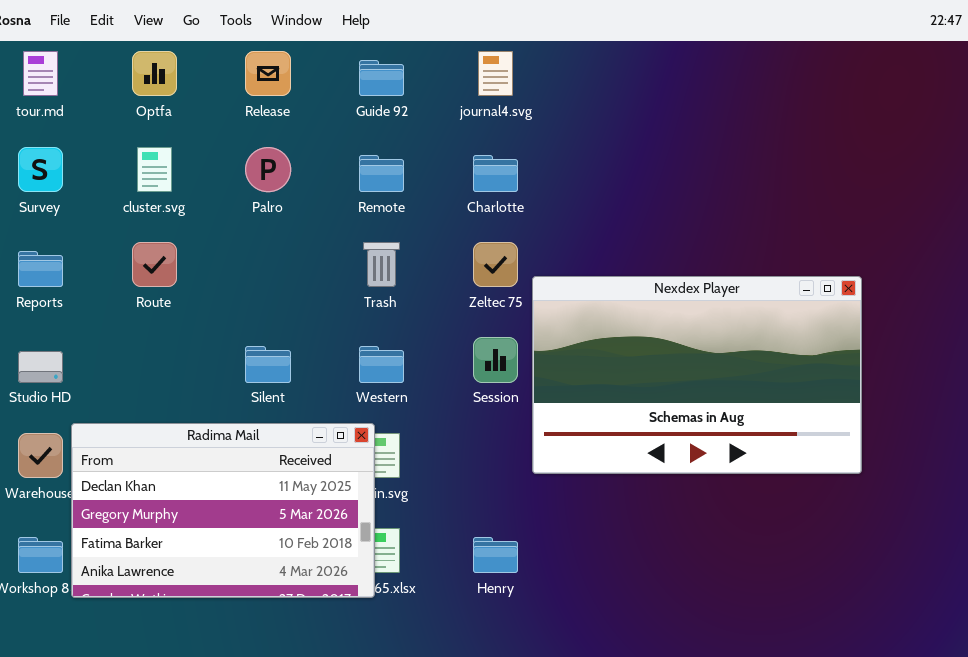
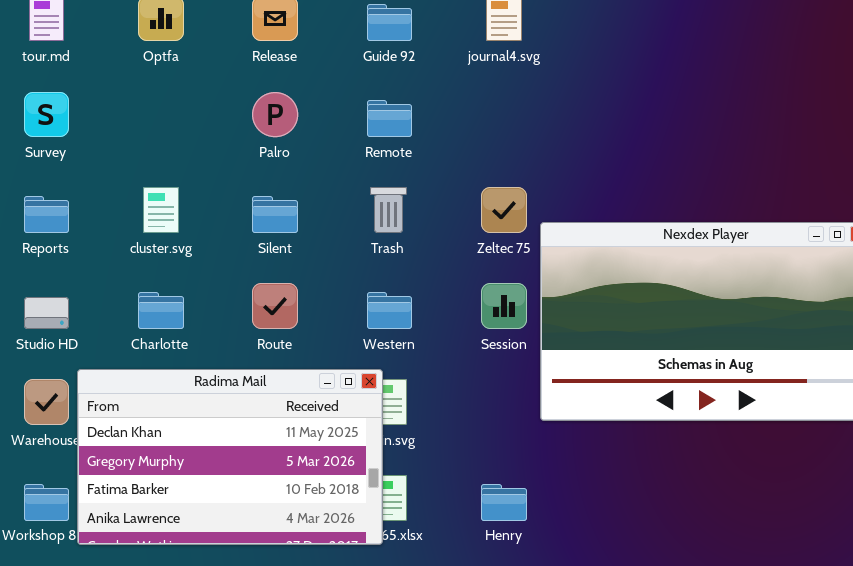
cluster.svg: [137,147,172,192] -> [143,187,179,233], moved
Charlotte: [473,155,518,192] -> [138,292,184,329], moved
Route: [132,242,177,287] -> [252,283,298,329], moved
Silent: [245,346,291,383] -> [252,196,298,233], moved

